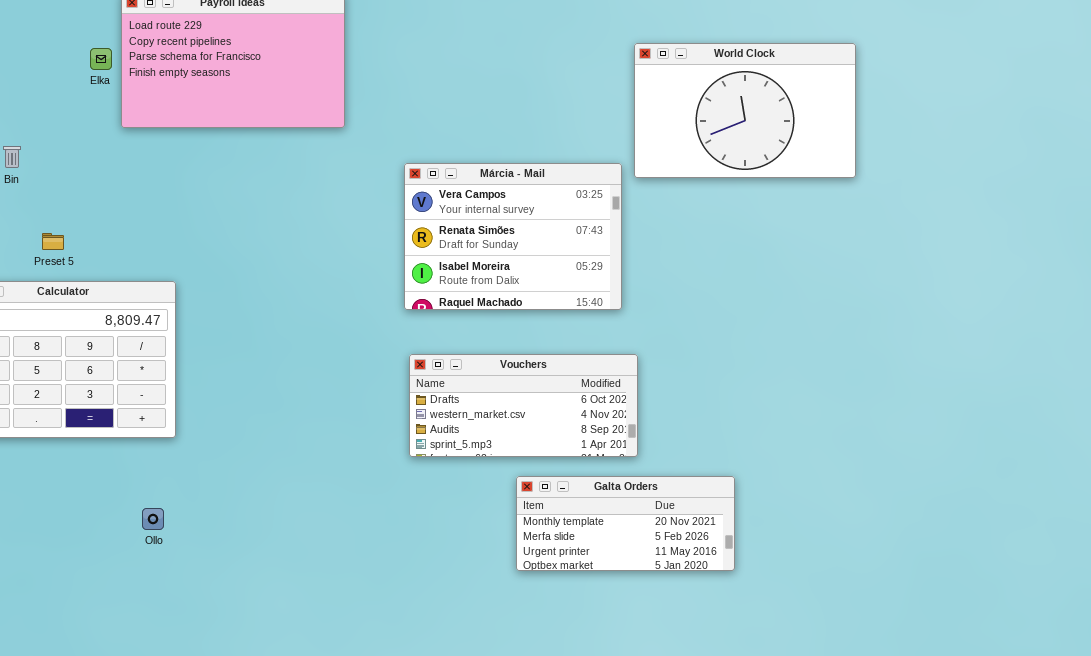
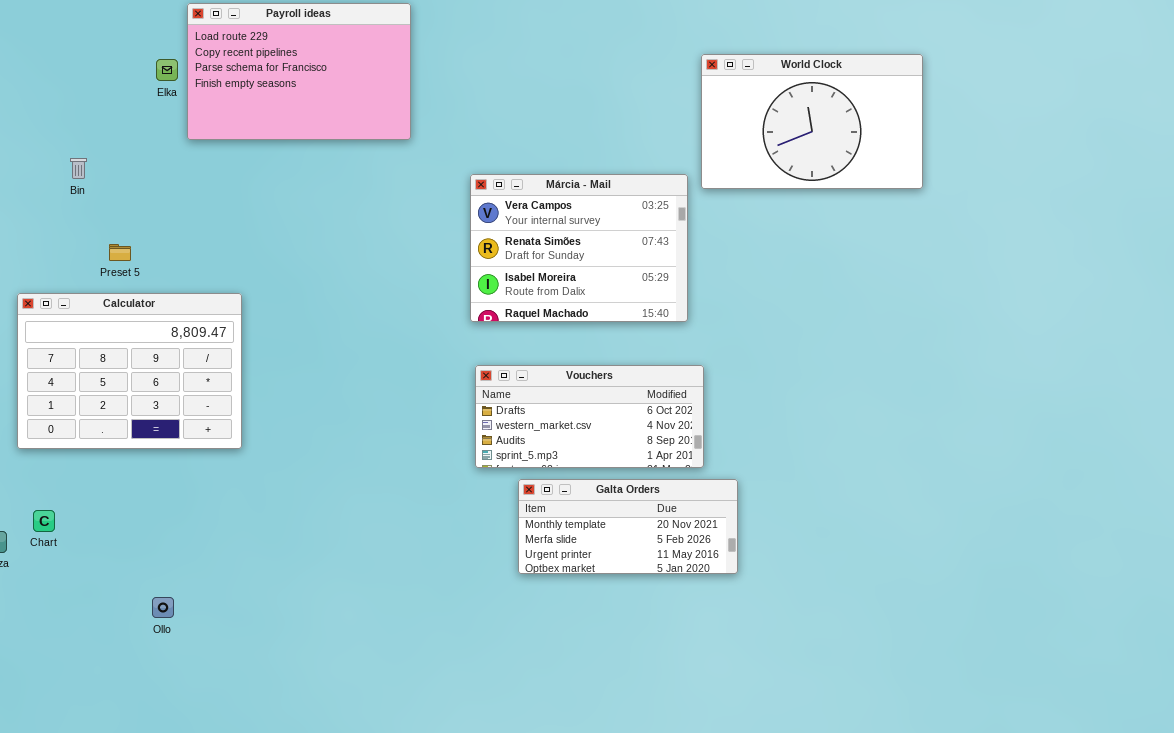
Galta Orders: [516,476,735,571] -> [518,479,738,574], moved
Ollo: [142,508,164,530] -> [152,597,174,618], moved

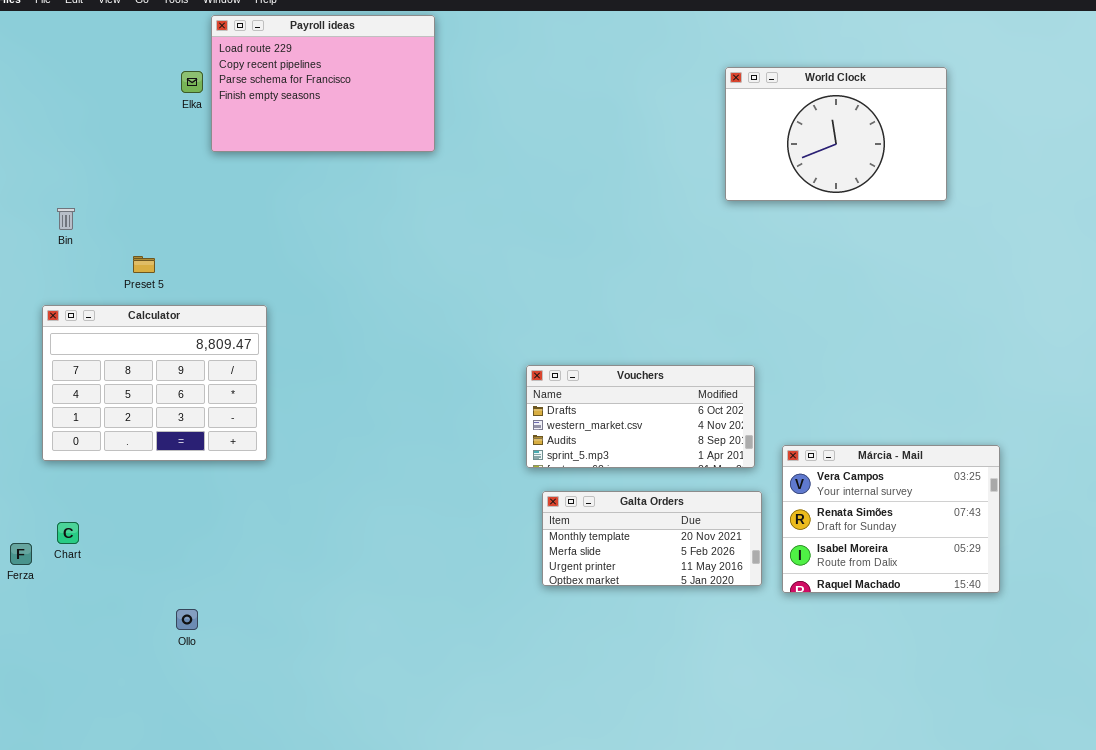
Bin: [70,158,87,179] -> [57,208,75,230], moved
Márcia - Mail: [470,174,688,322] -> [782,445,1000,593], moved
Vouchers: [475,365,704,468] -> [526,365,755,468], moved

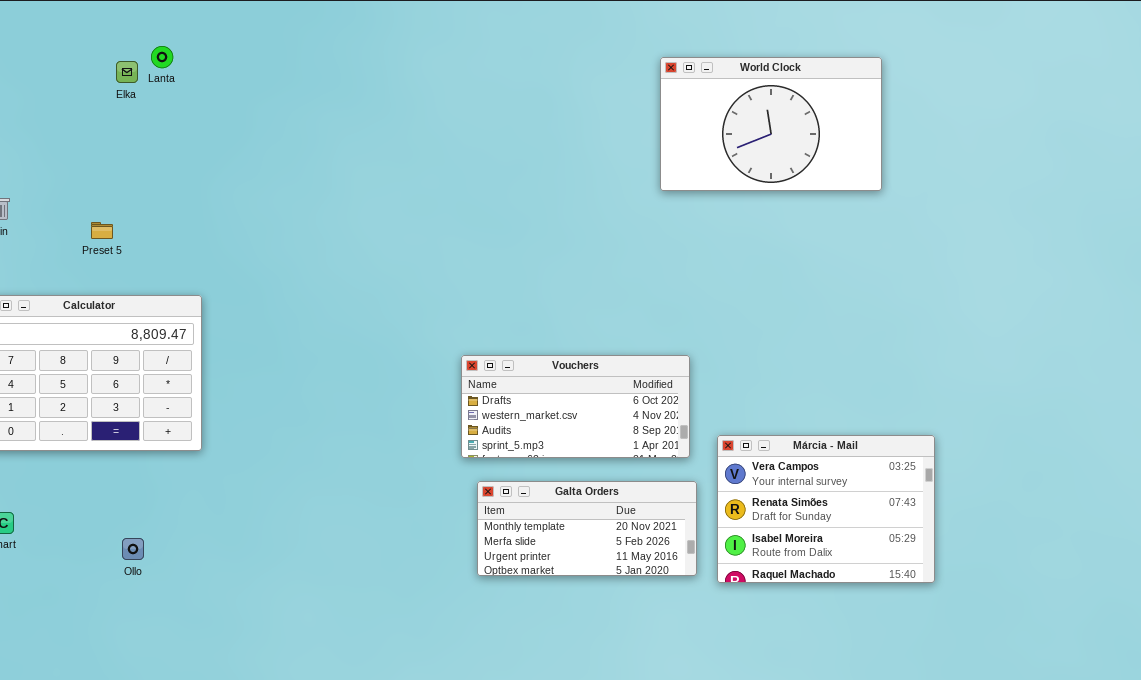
Payroll ideas: [211,15,435,152] -> none, closed
Preset 5: [133,256,155,273] -> [91,222,113,239], moved
Ollo: [176,609,198,630] -> [122,538,144,560], moved

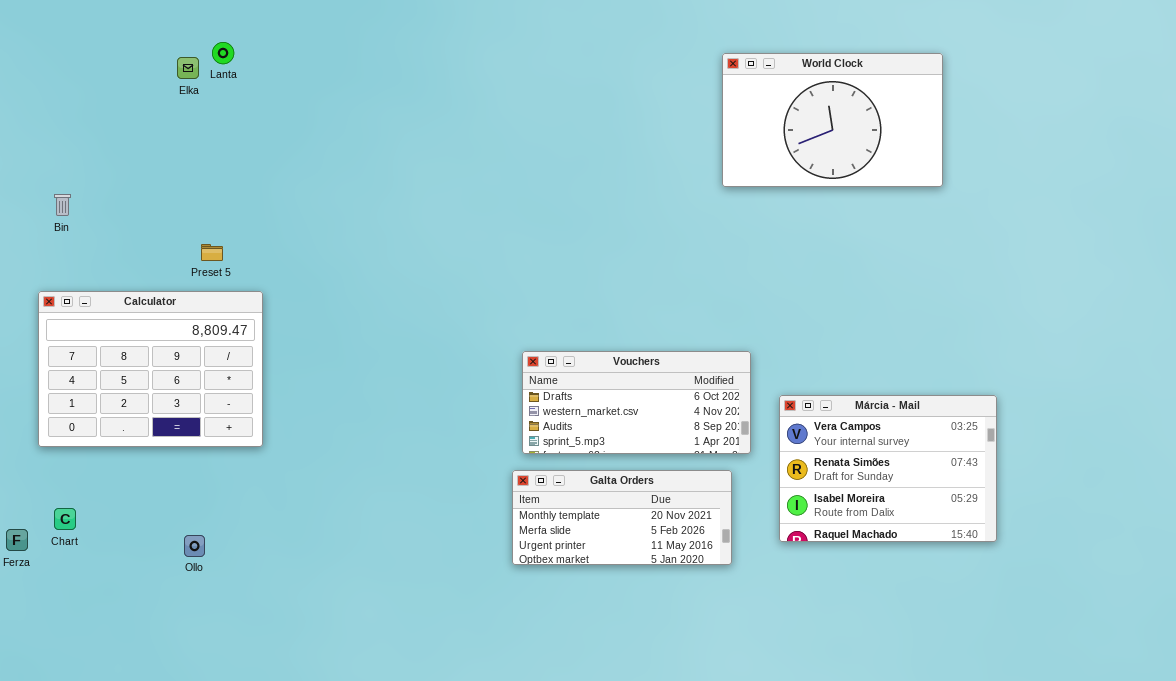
Preset 5: [91,222,113,239] -> [201,244,223,261], moved
Márcia - Mail: [717,435,935,583] -> [779,395,997,542], moved
Galta Orders: [477,481,697,576] -> [512,470,732,565], moved

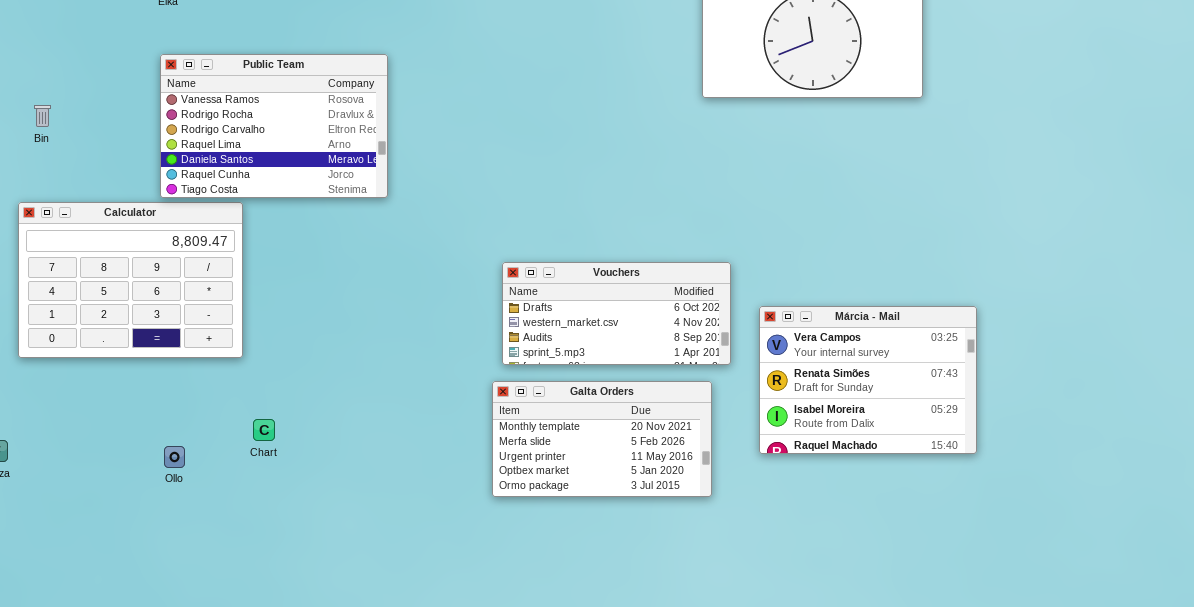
Public Team: none -> [160,54,388,198], opened
Galta Orders: [512,470,732,565] -> [492,381,712,497], resized
Chart: [54,508,76,530] -> [253,419,275,441], moved

